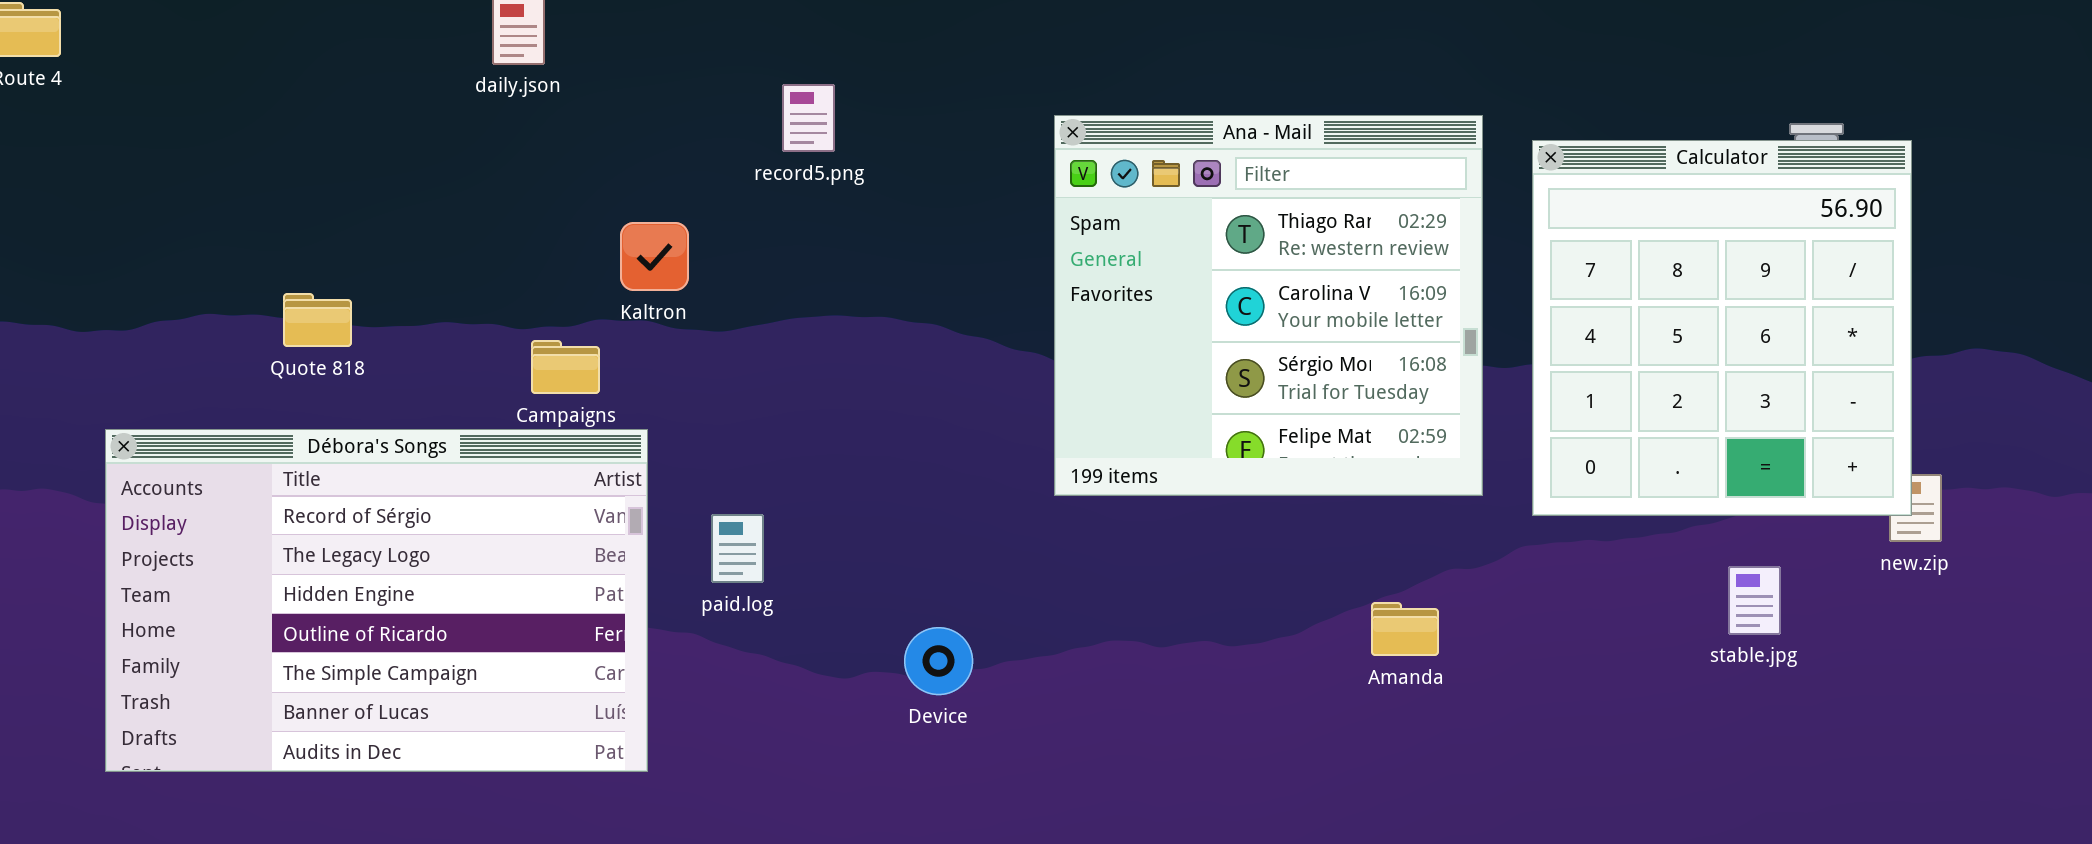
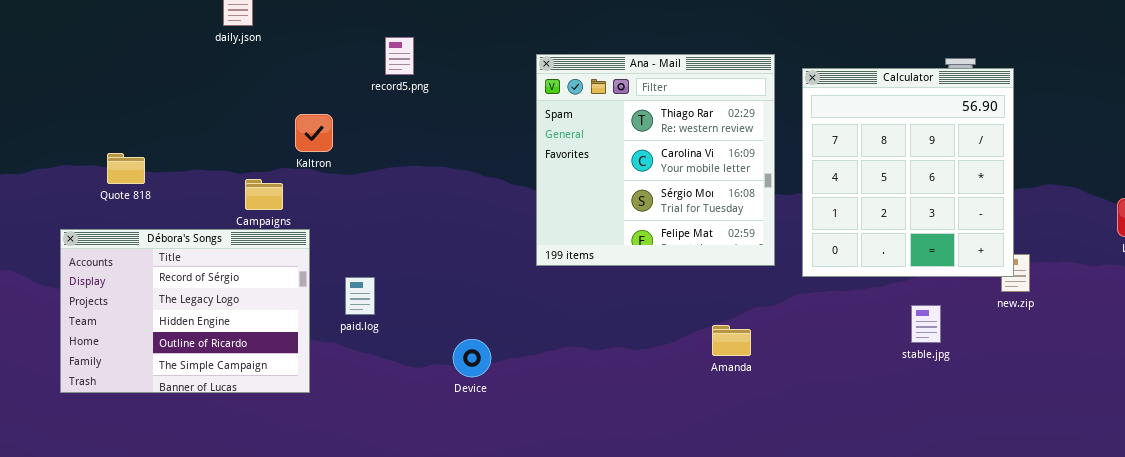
Débora's Songs: [105,429,648,772] -> [60,229,310,393], resized

